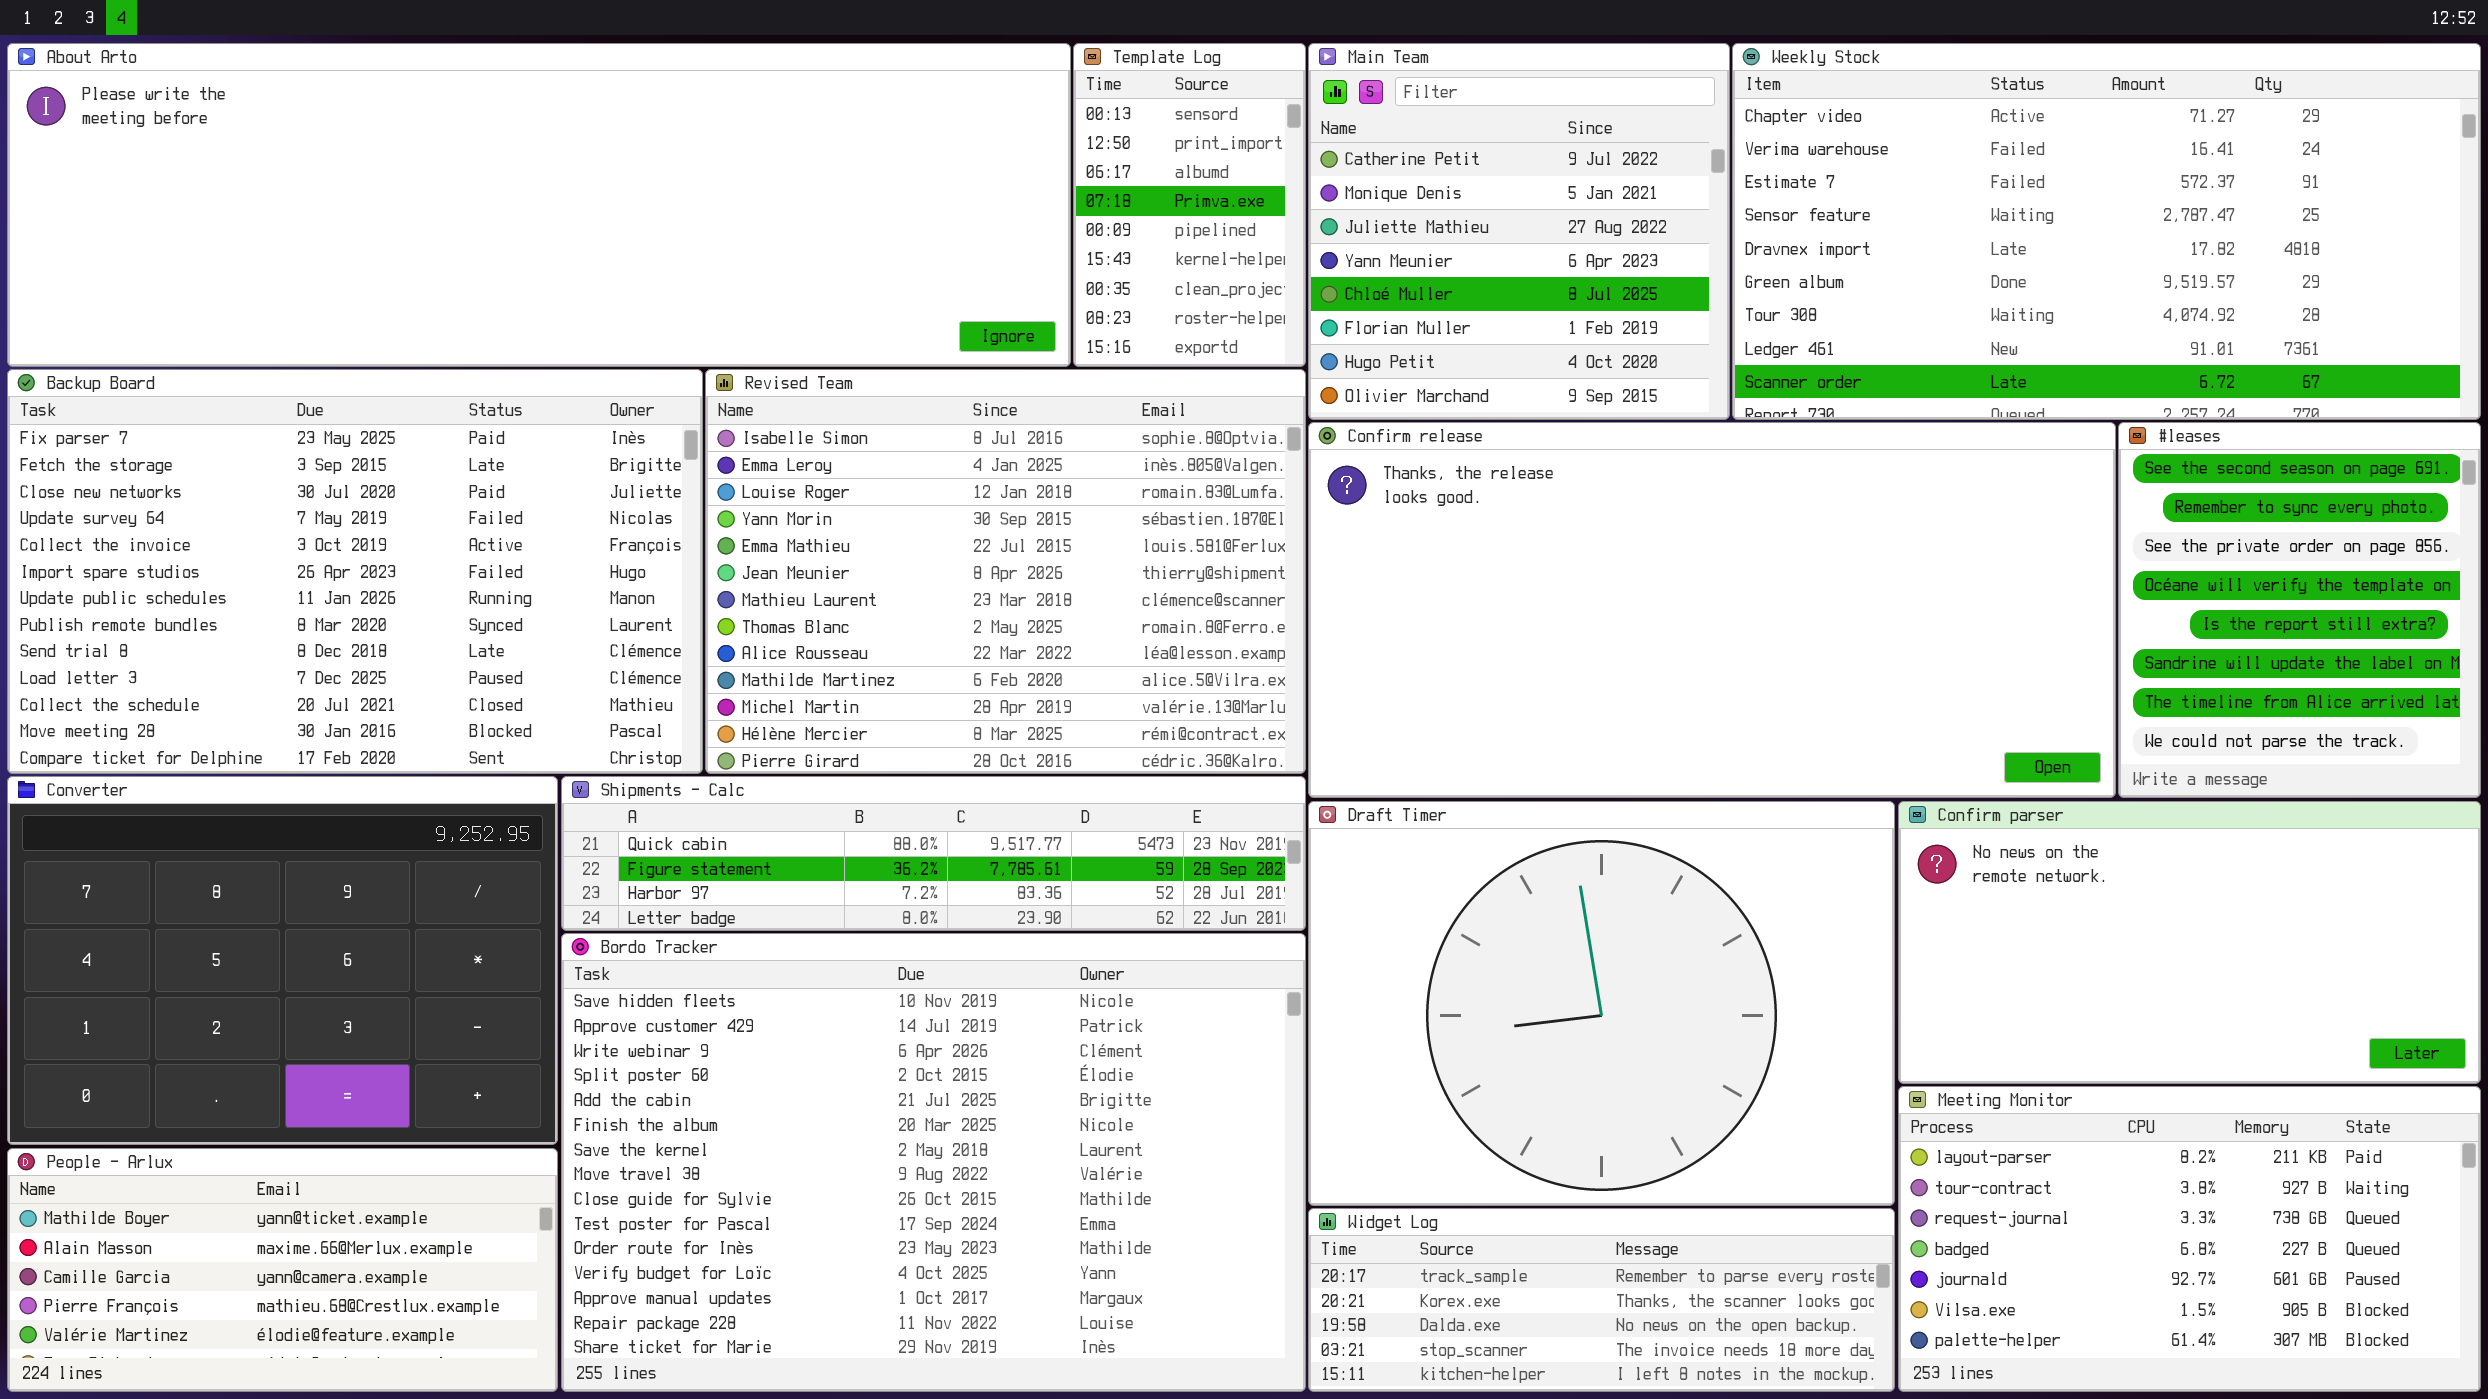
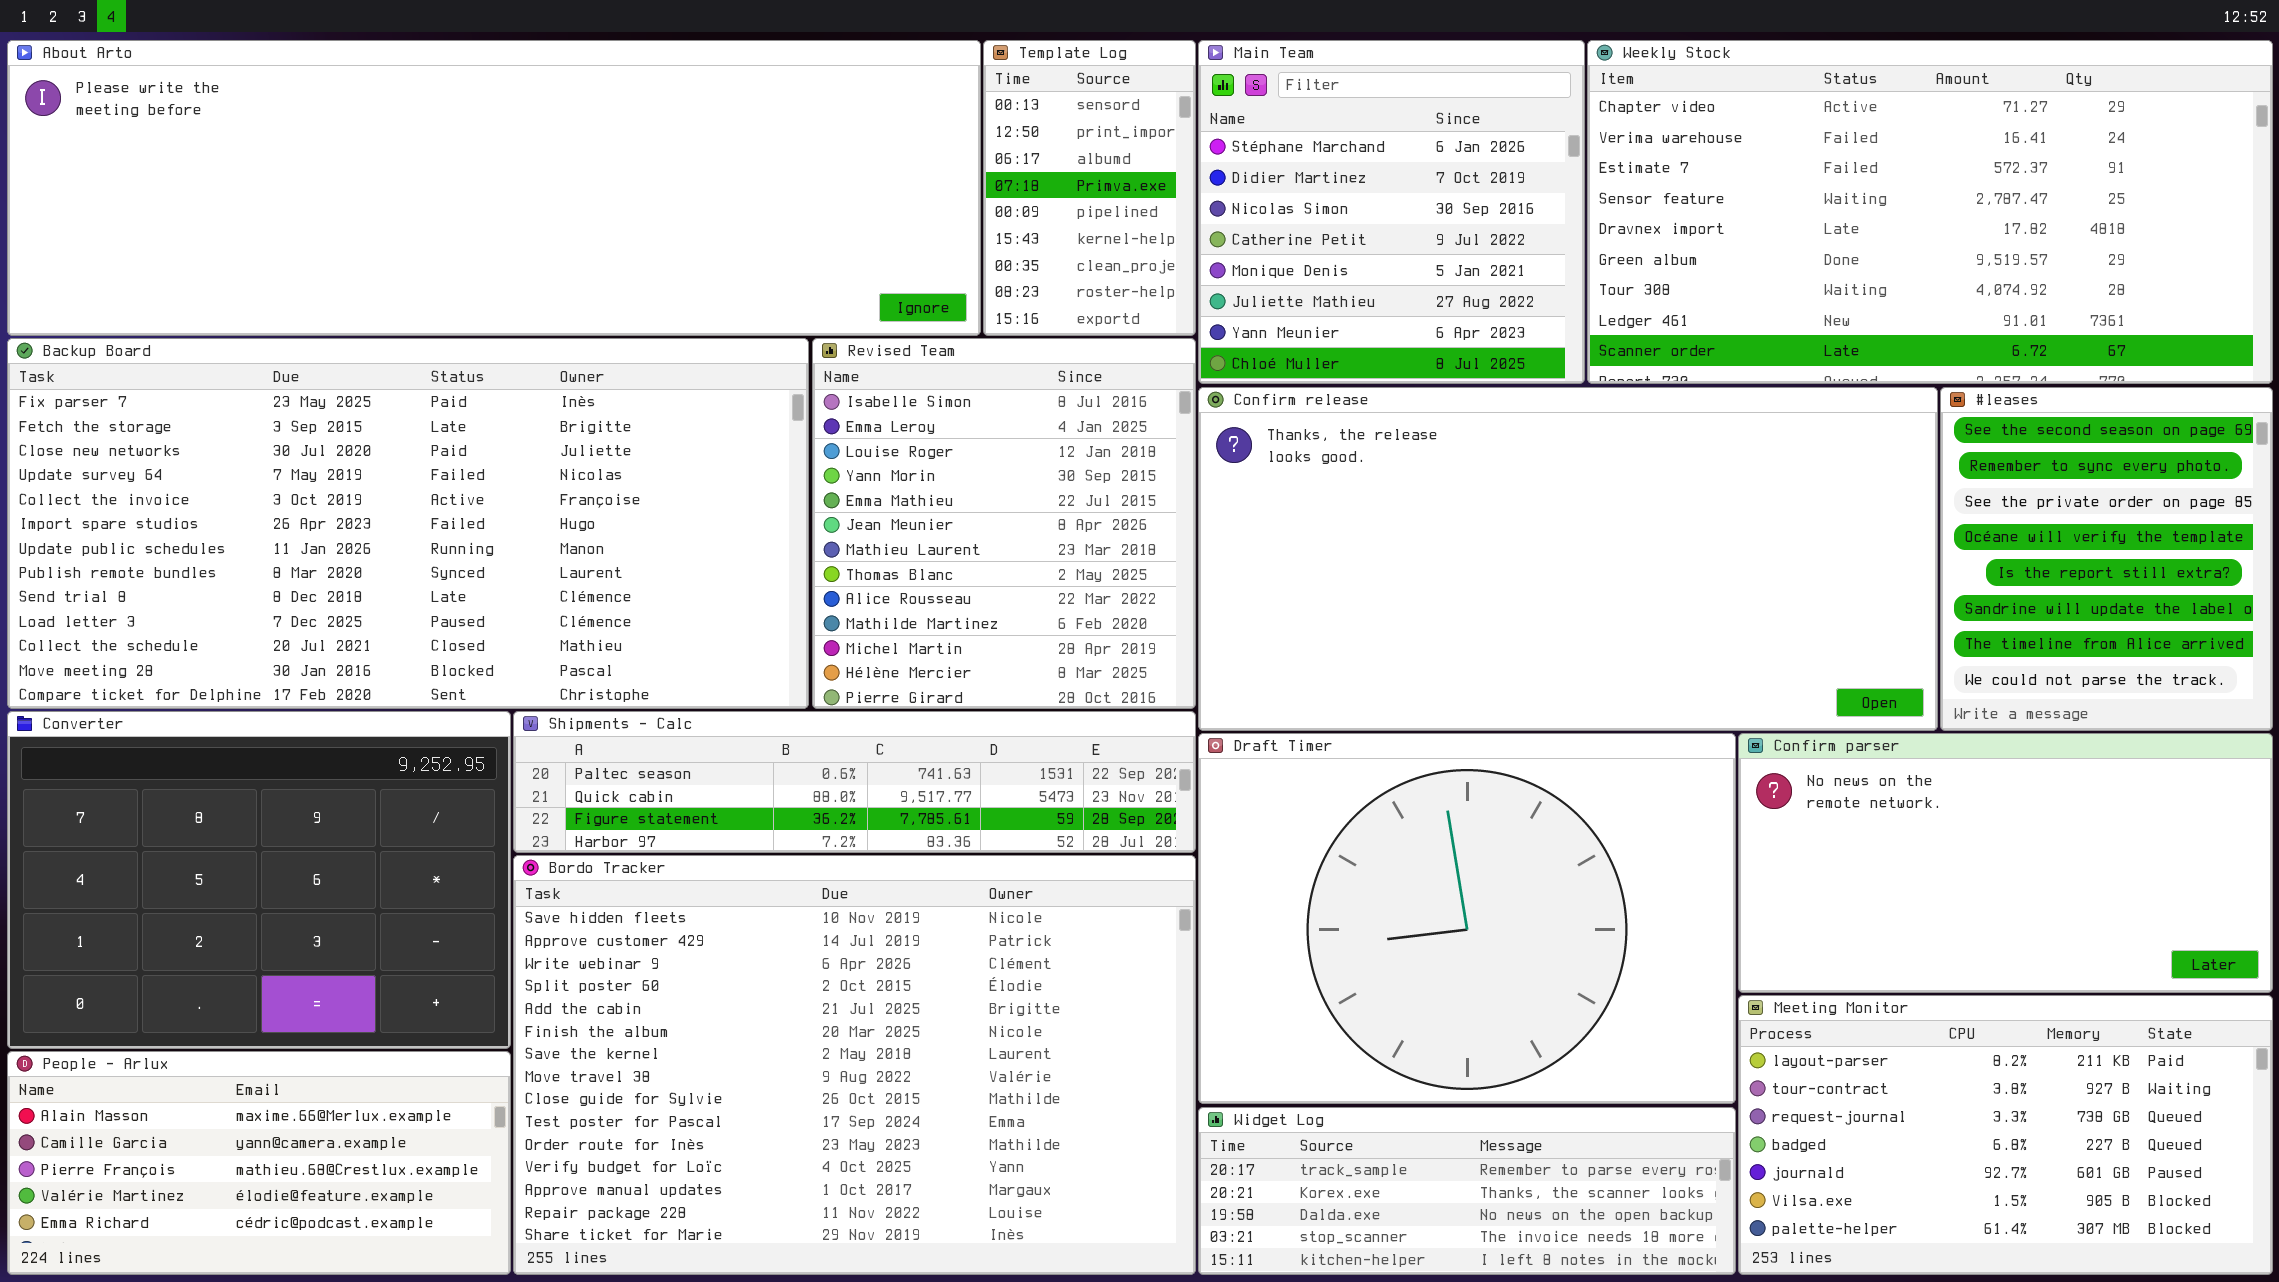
Main Team: [1308,43,1730,420] -> [1198,40,1585,384], scrolled up 3 rows
Backup Board: [7,369,703,774] -> [7,338,809,709], resized
Revised Team: [705,369,1306,774] -> [812,338,1196,709], resized
Shipments - Calc: [561,776,1306,931] -> [513,711,1196,853], scrolled up 1 row
People - Arlux: [7,1148,558,1392] -> [7,1051,511,1275], scrolled down 1 row

